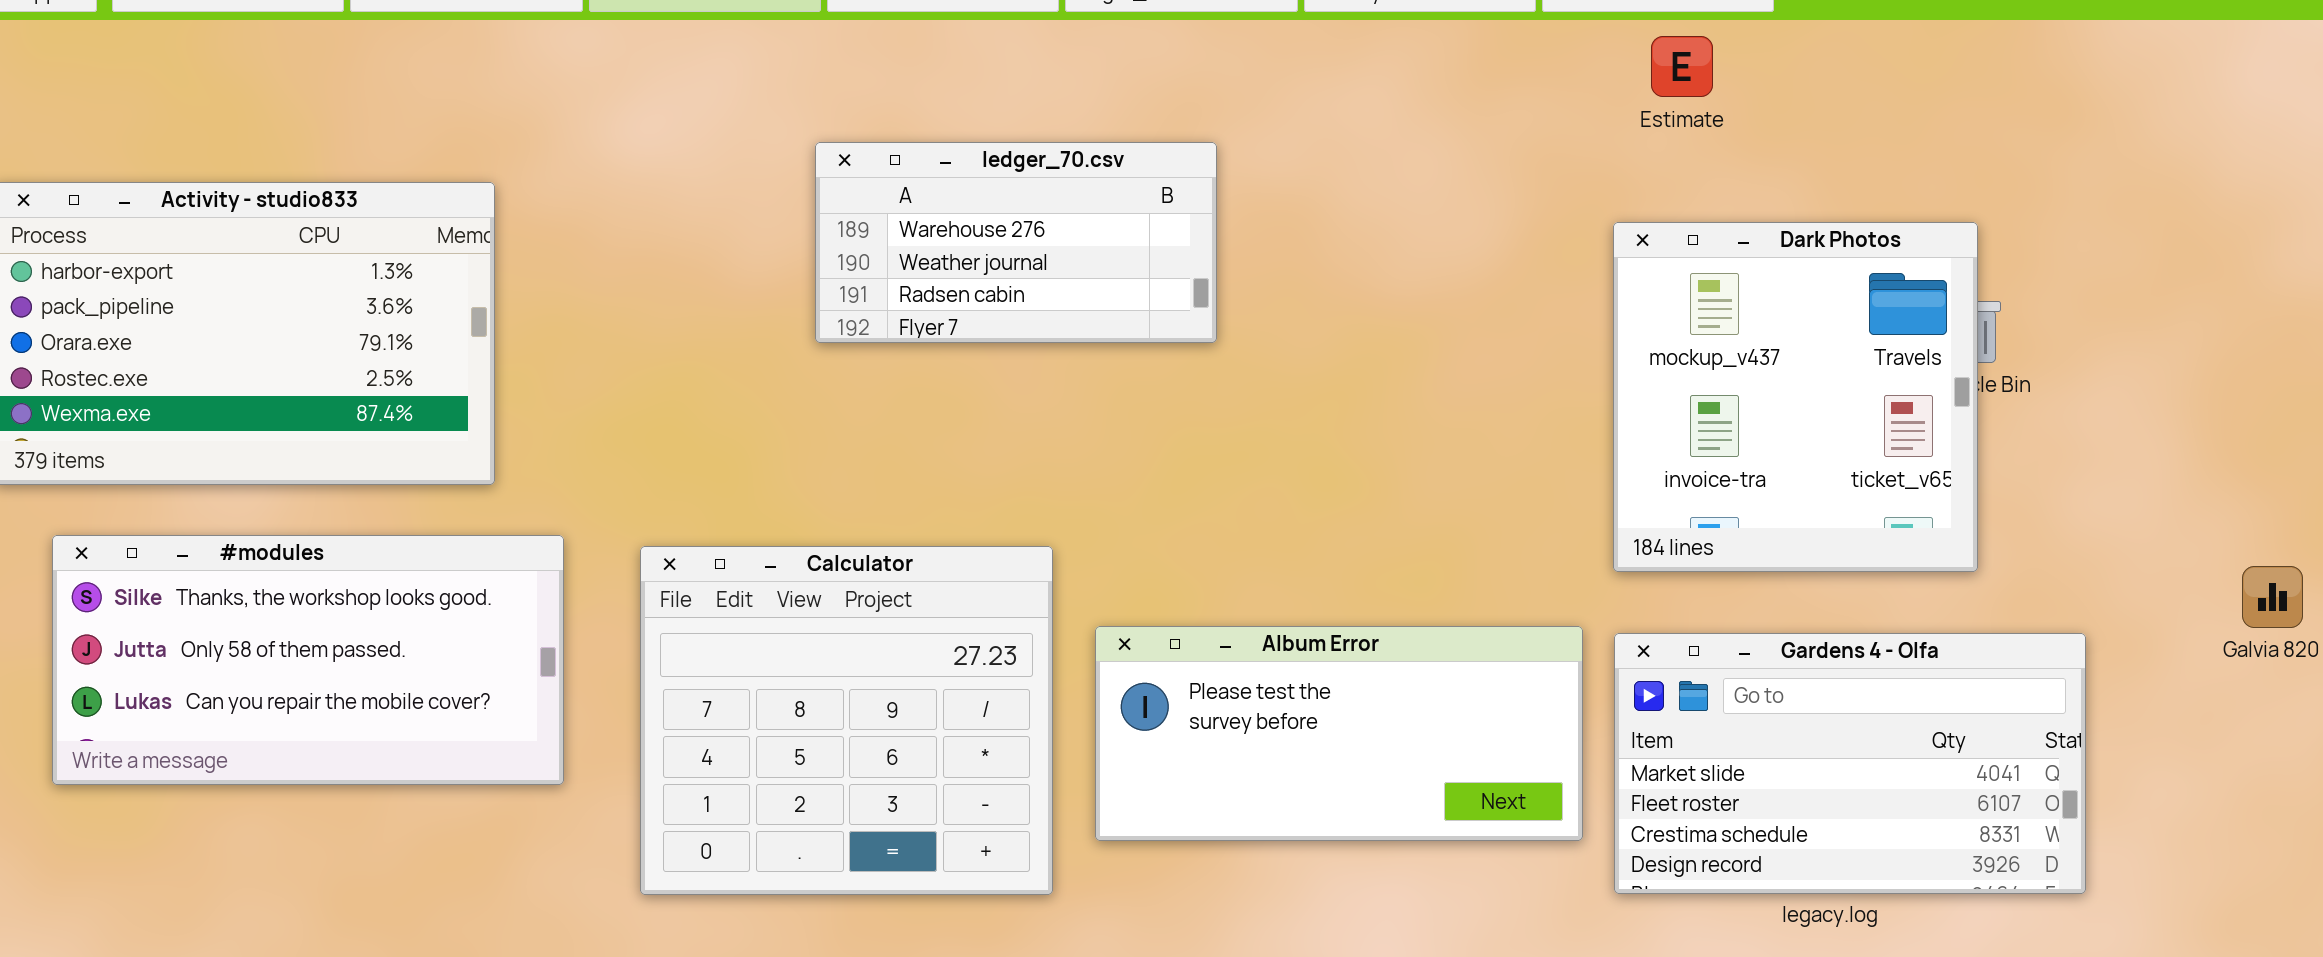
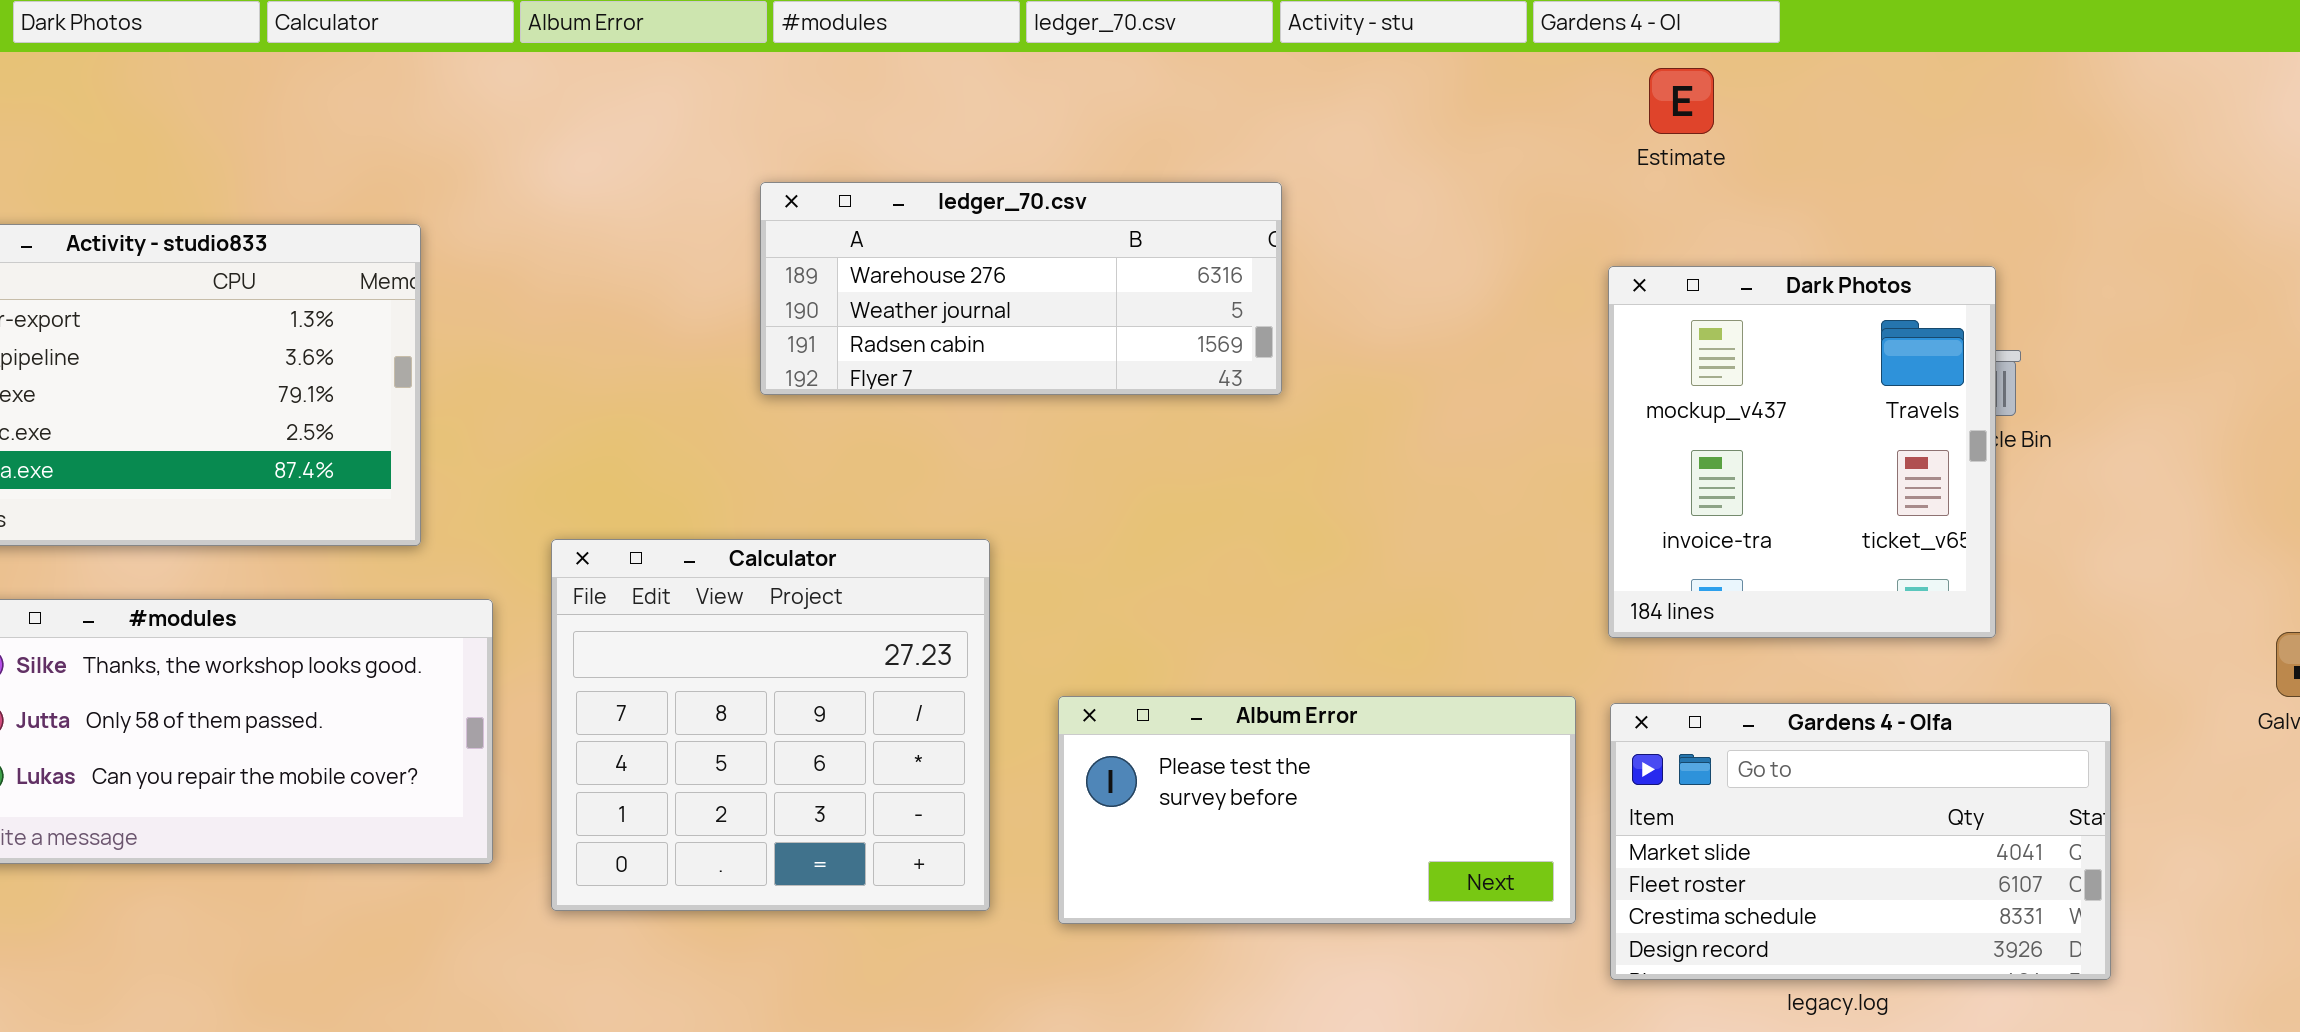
ledger_70.csv: [815,142,1217,343] -> [760,182,1282,395], resized
Calculator: [640,546,1053,895] -> [551,539,990,911], moved

